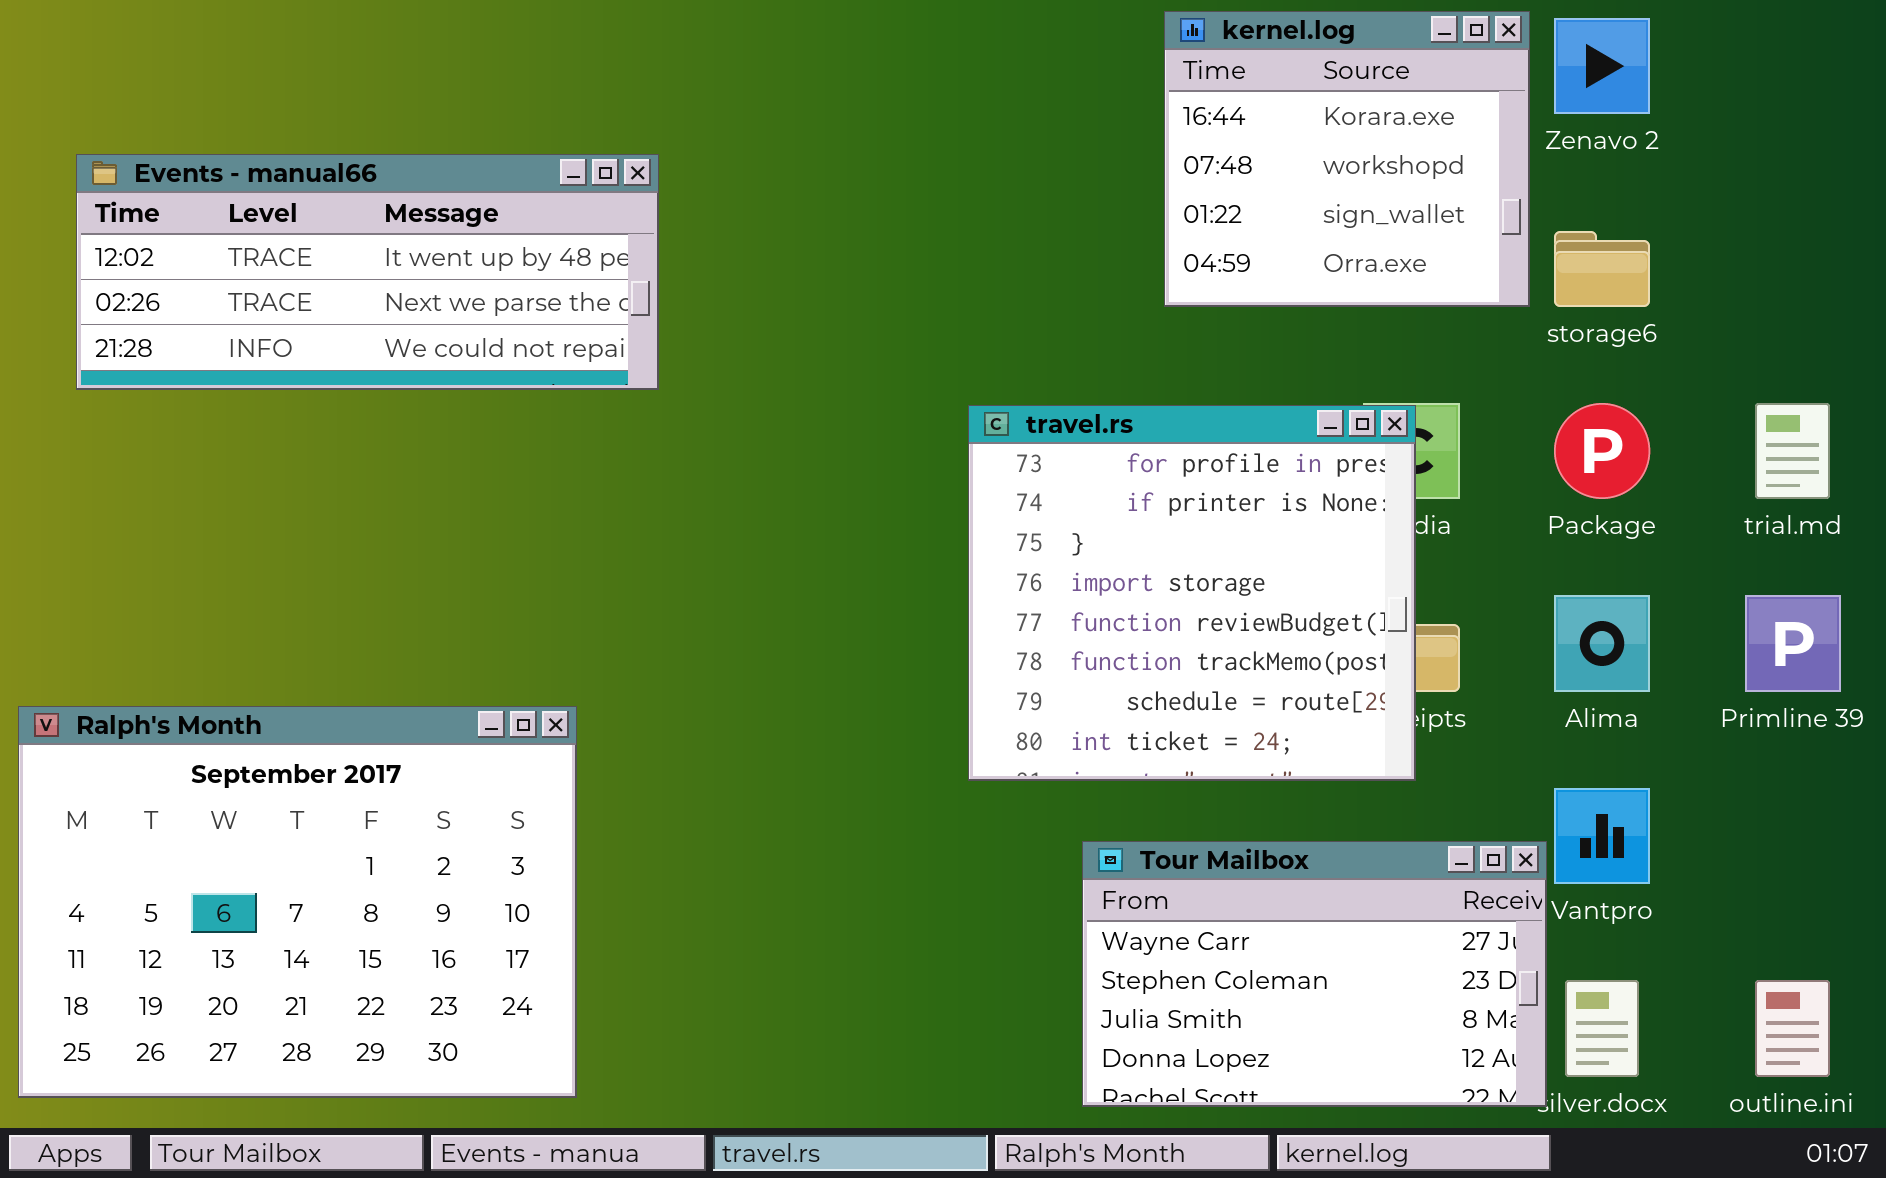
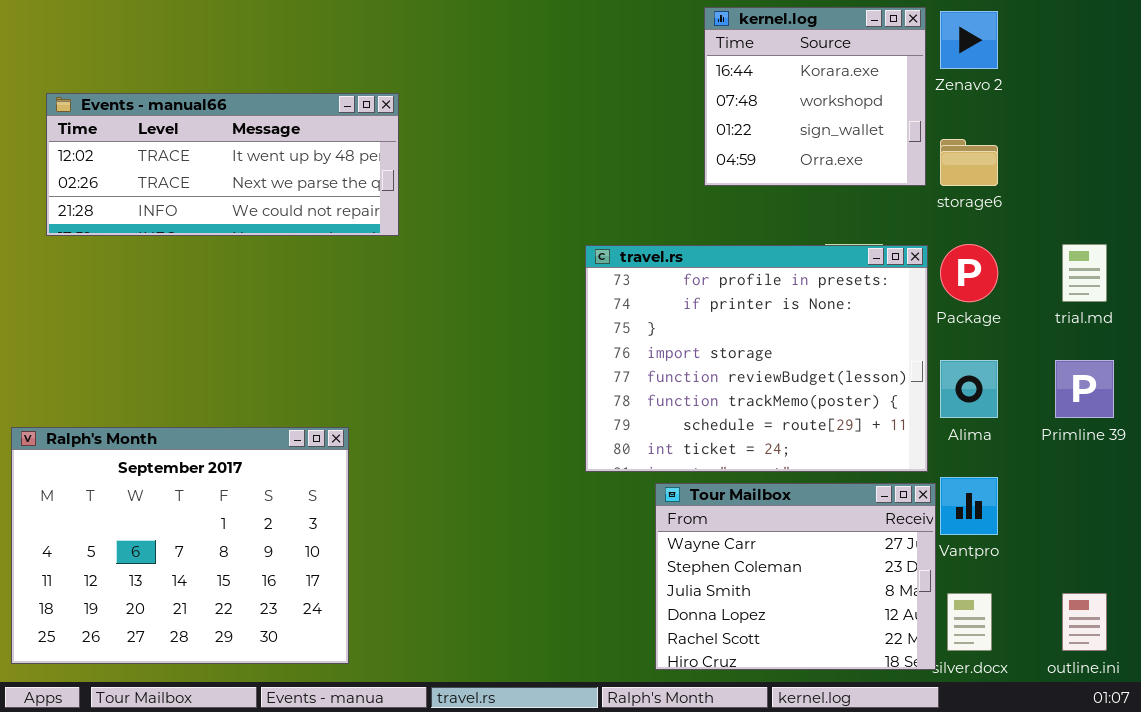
travel.rs: [968,405,1416,781] -> [585,245,928,472], resized
Tour Mailbox: [1082,841,1547,1107] -> [655,483,936,670], resized

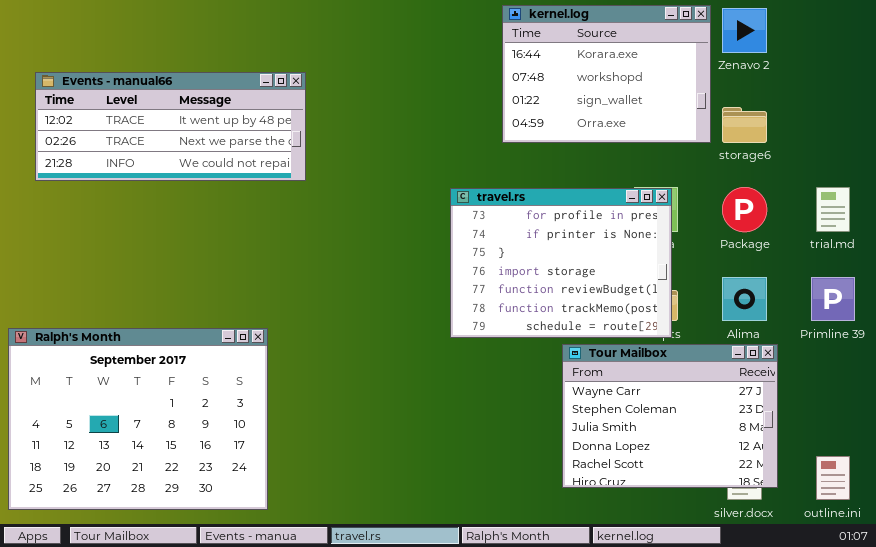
kernel.log: [704,7,926,186] -> [502,5,711,143], resized
travel.rs: [585,245,928,472] -> [450,188,672,338], resized
Tour Mailbox: [655,483,936,670] -> [562,344,778,488], moved

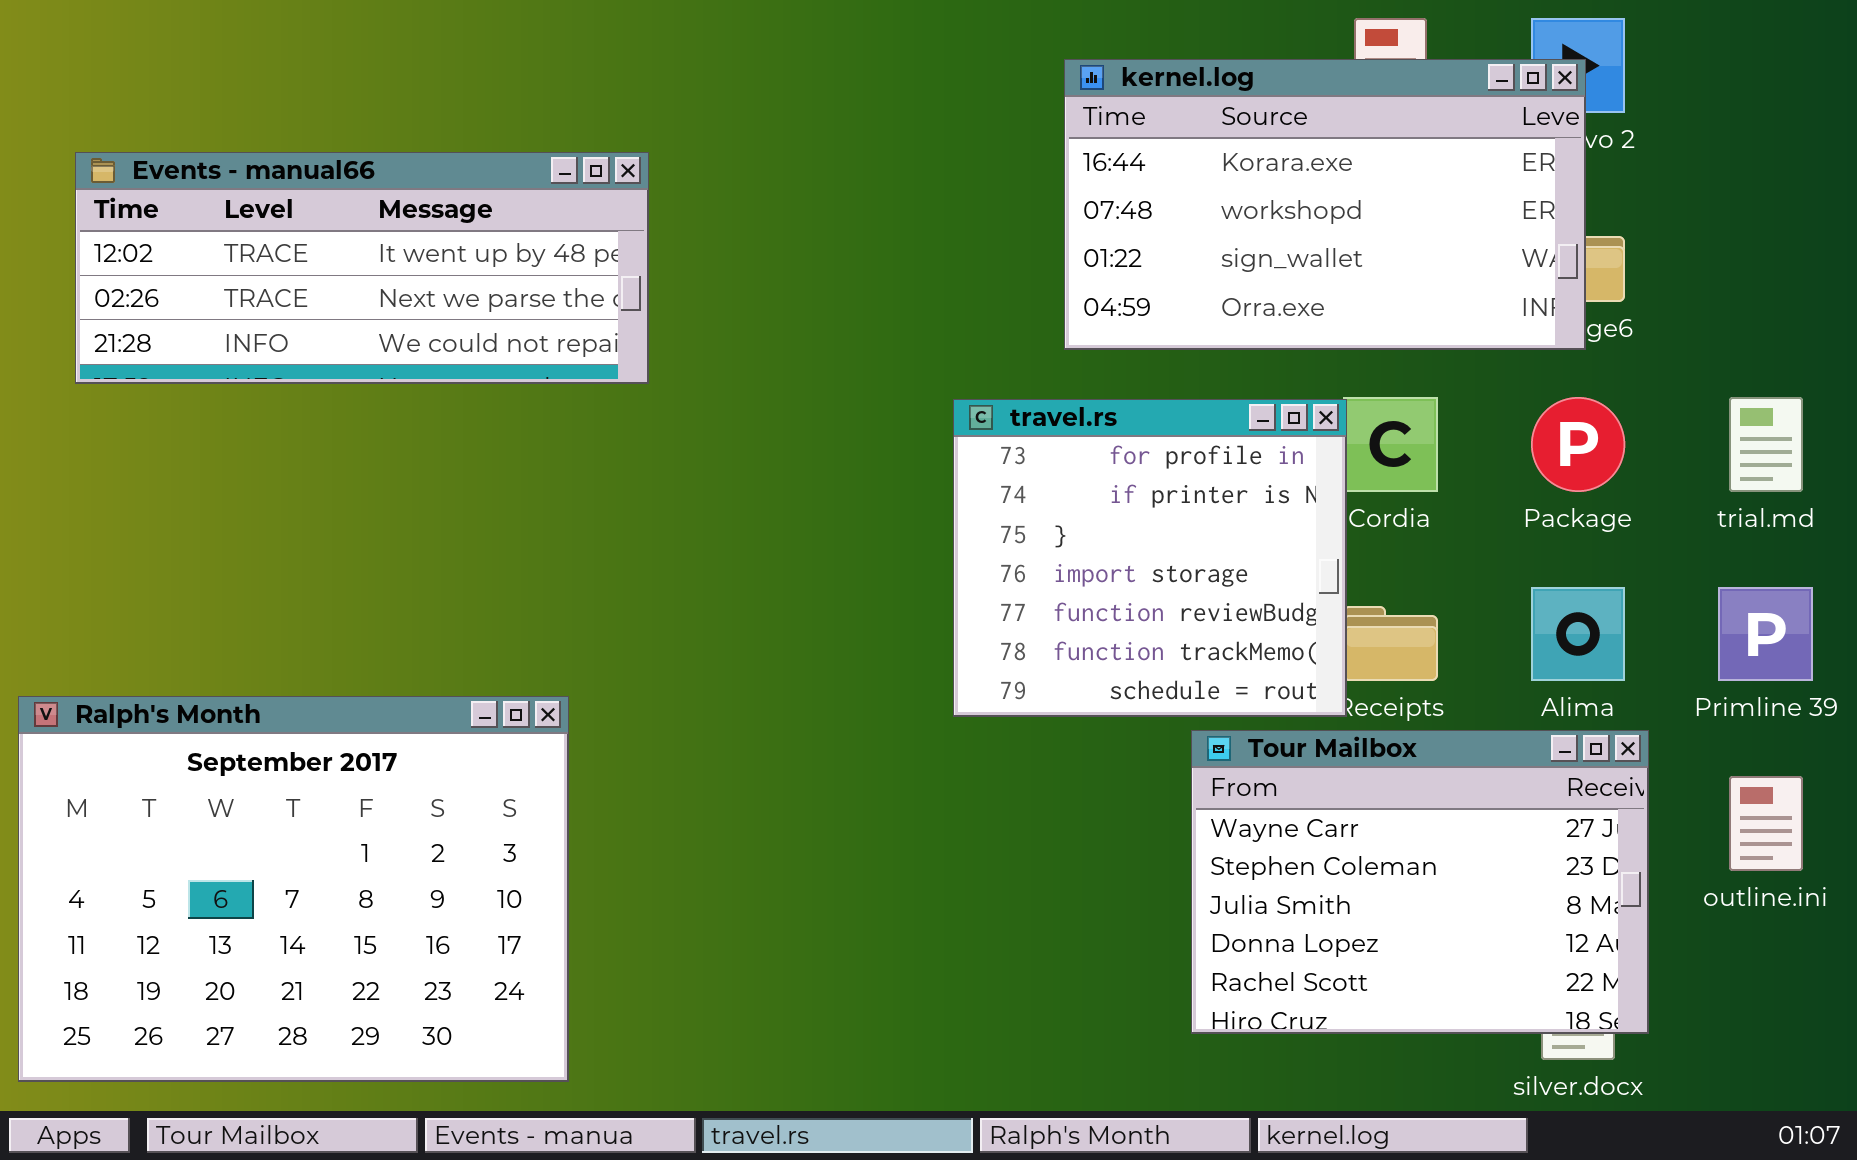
kernel.log: [502,5,711,143] -> [1064,59,1586,350], moved, resized
travel.rs: [450,188,672,338] -> [953,399,1347,717], resized
outline.ini: [816,456,850,500] -> [1729,776,1803,871], moved

